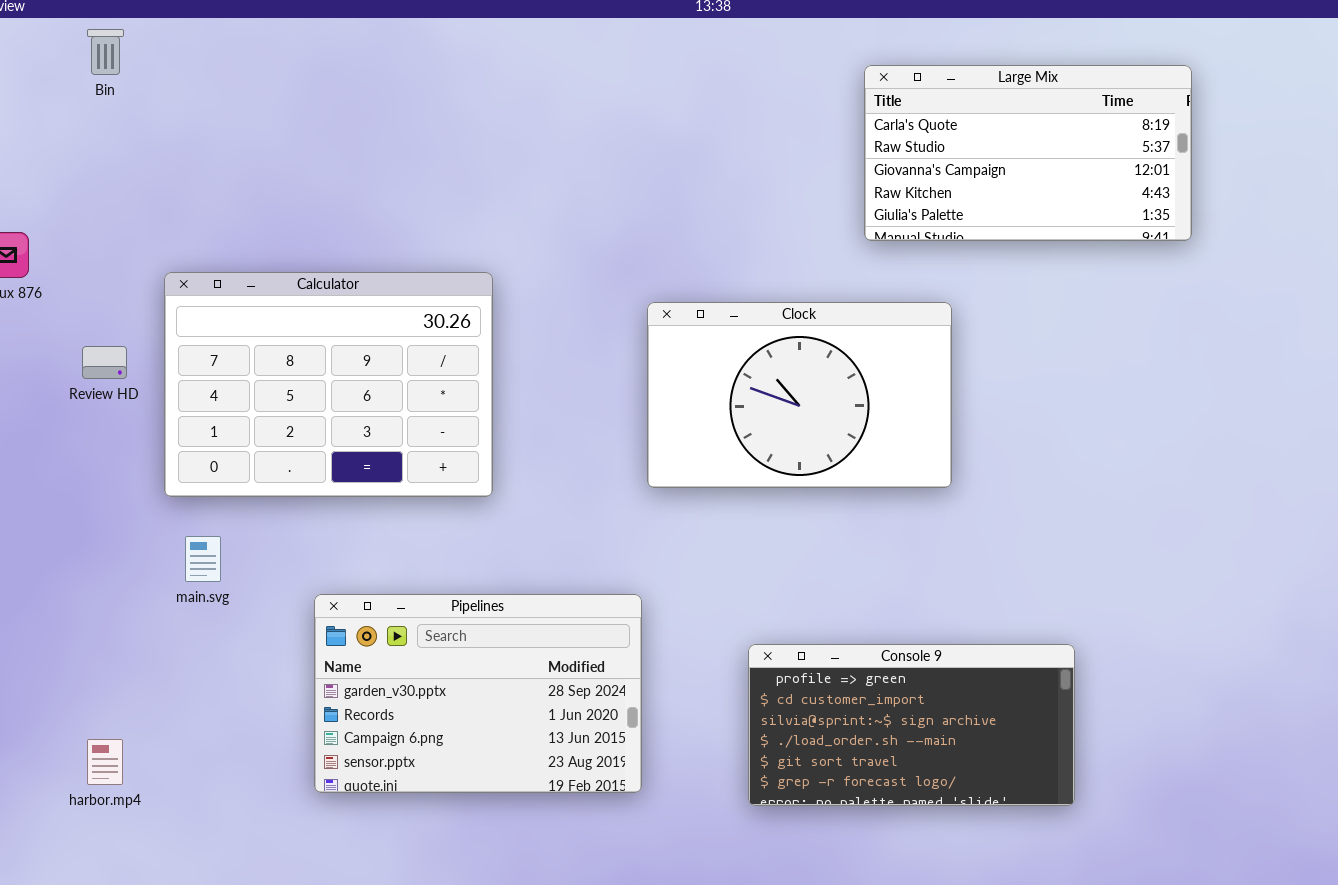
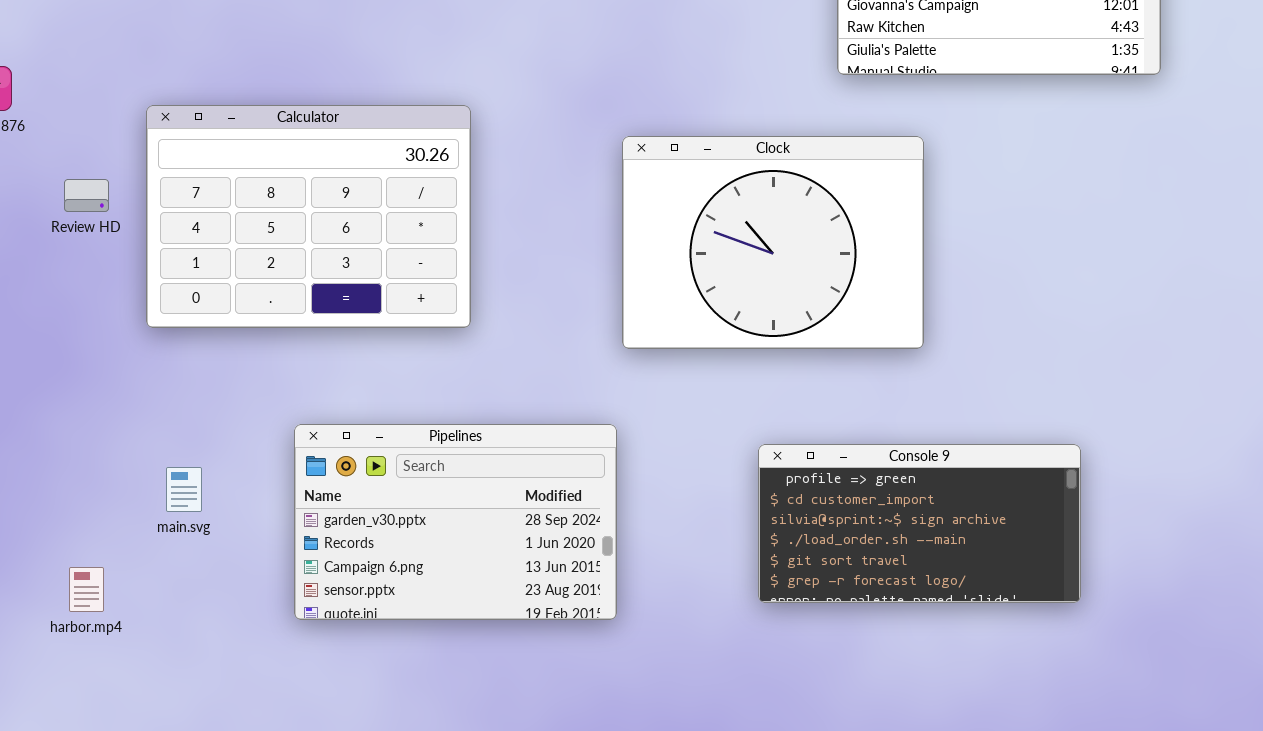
Clock: [647,302,952,488] -> [622,136,924,349], resized
main.svg: [185,536,221,582] -> [166,467,202,512], moved
Console 9: [748,644,1075,806] -> [758,444,1081,603], moved

